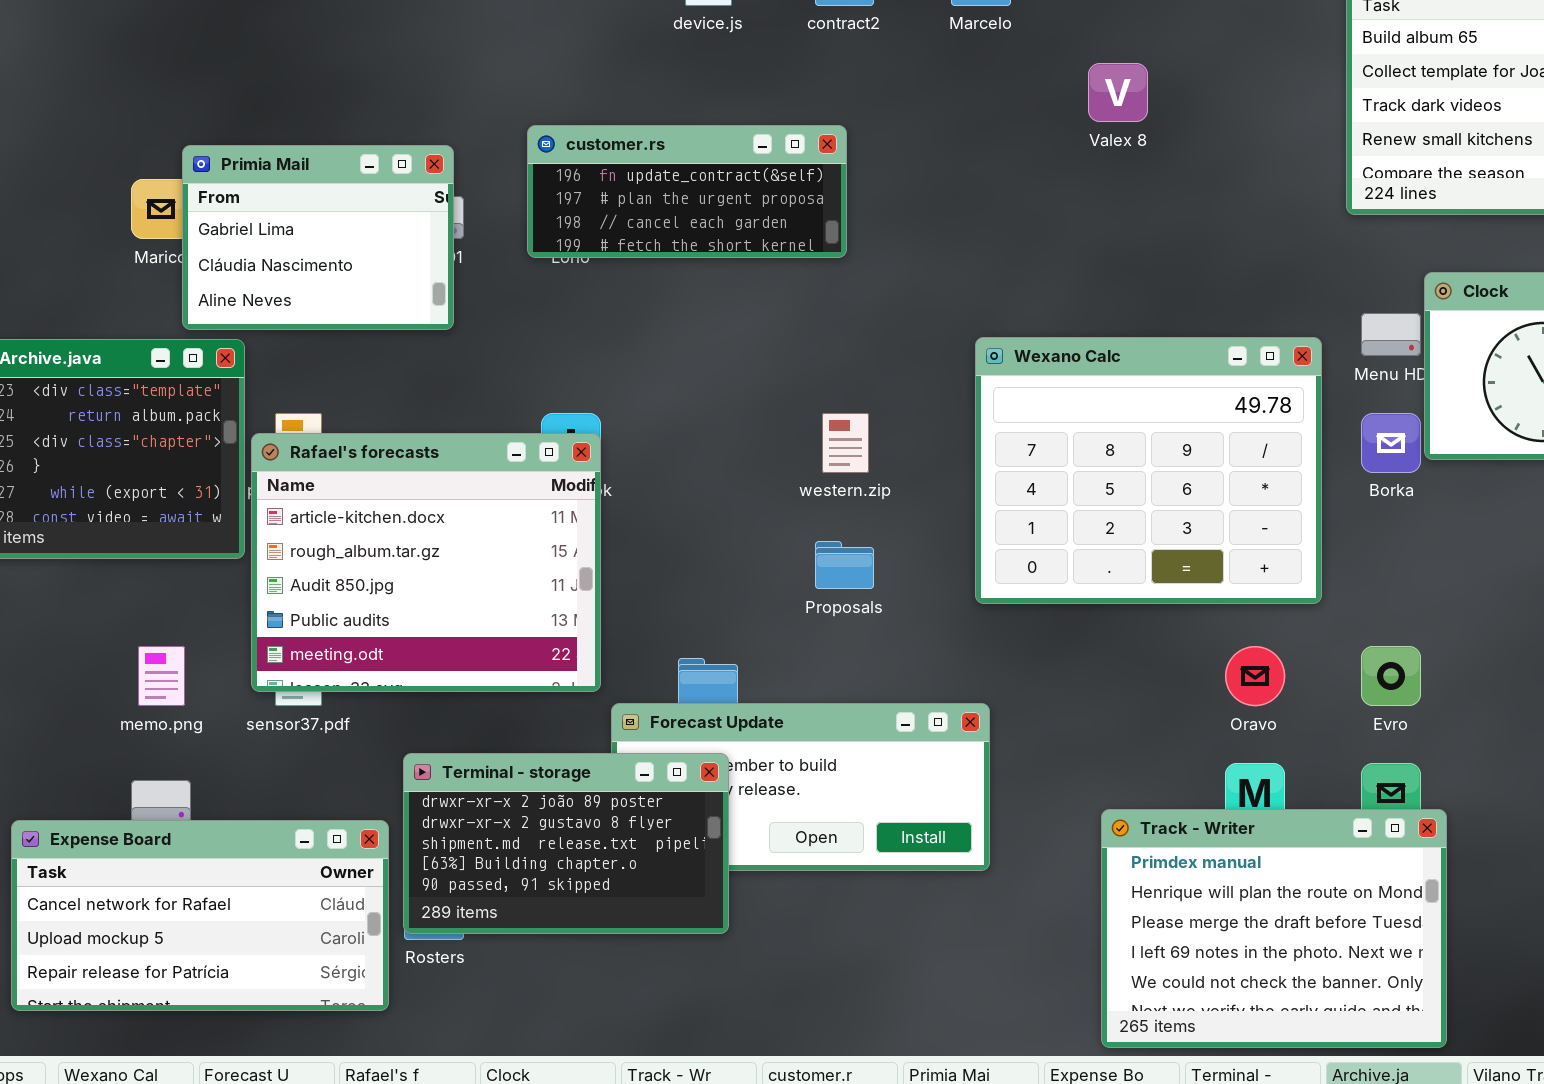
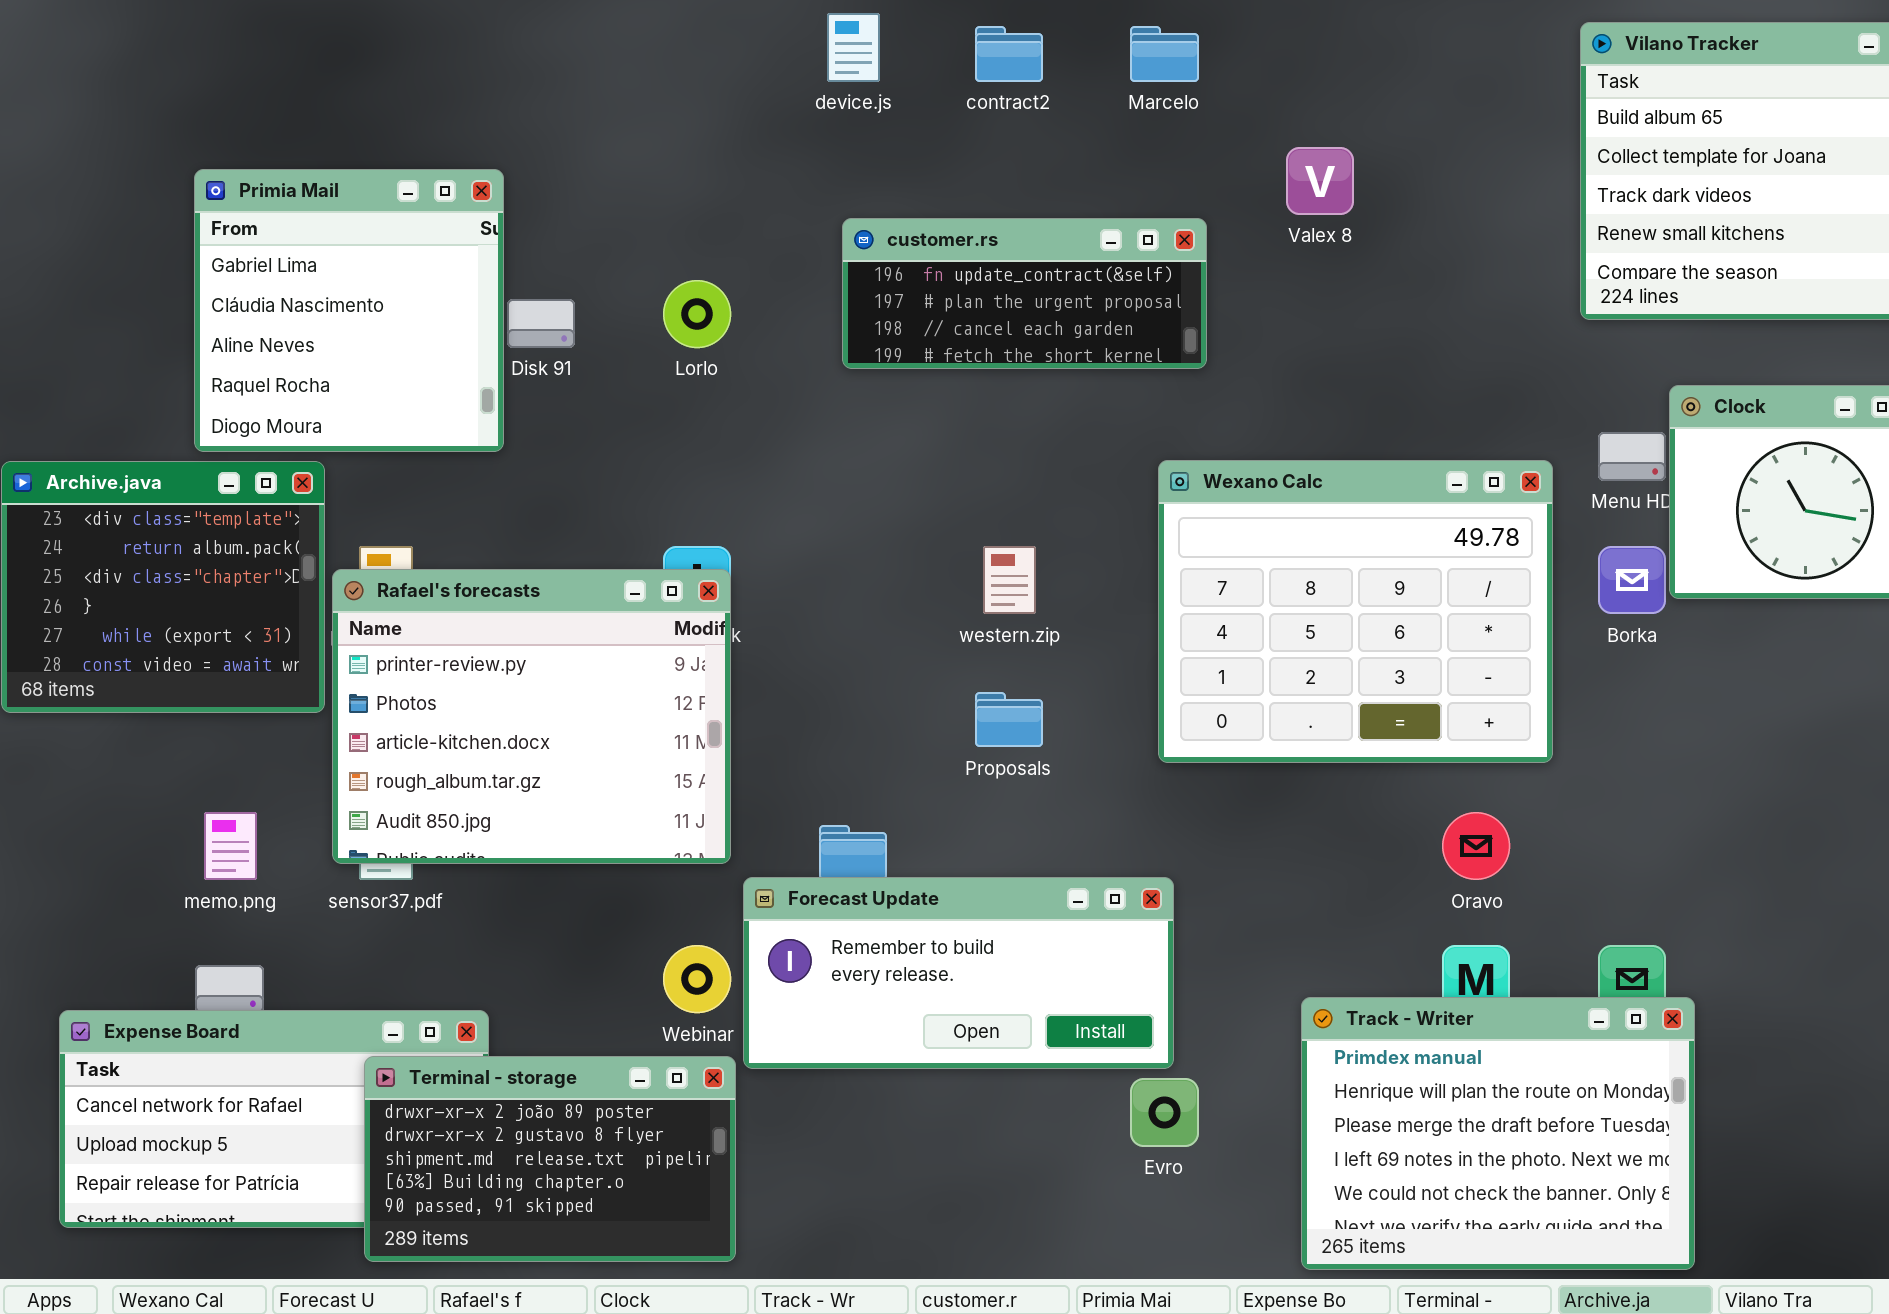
customer.rs: [527,125,847,258] -> [842,218,1207,369], moved
Primia Mail: [182,145,454,330] -> [194,169,504,452], moved, resized
Rafael's forecasts: [251,433,601,692] -> [332,569,731,864], scrolled up 2 rows
Evro: [1361,646,1421,706] -> [1130,1078,1199,1147], moved
Terminal - storage: [403,753,729,934] -> [364,1056,736,1262], moved

